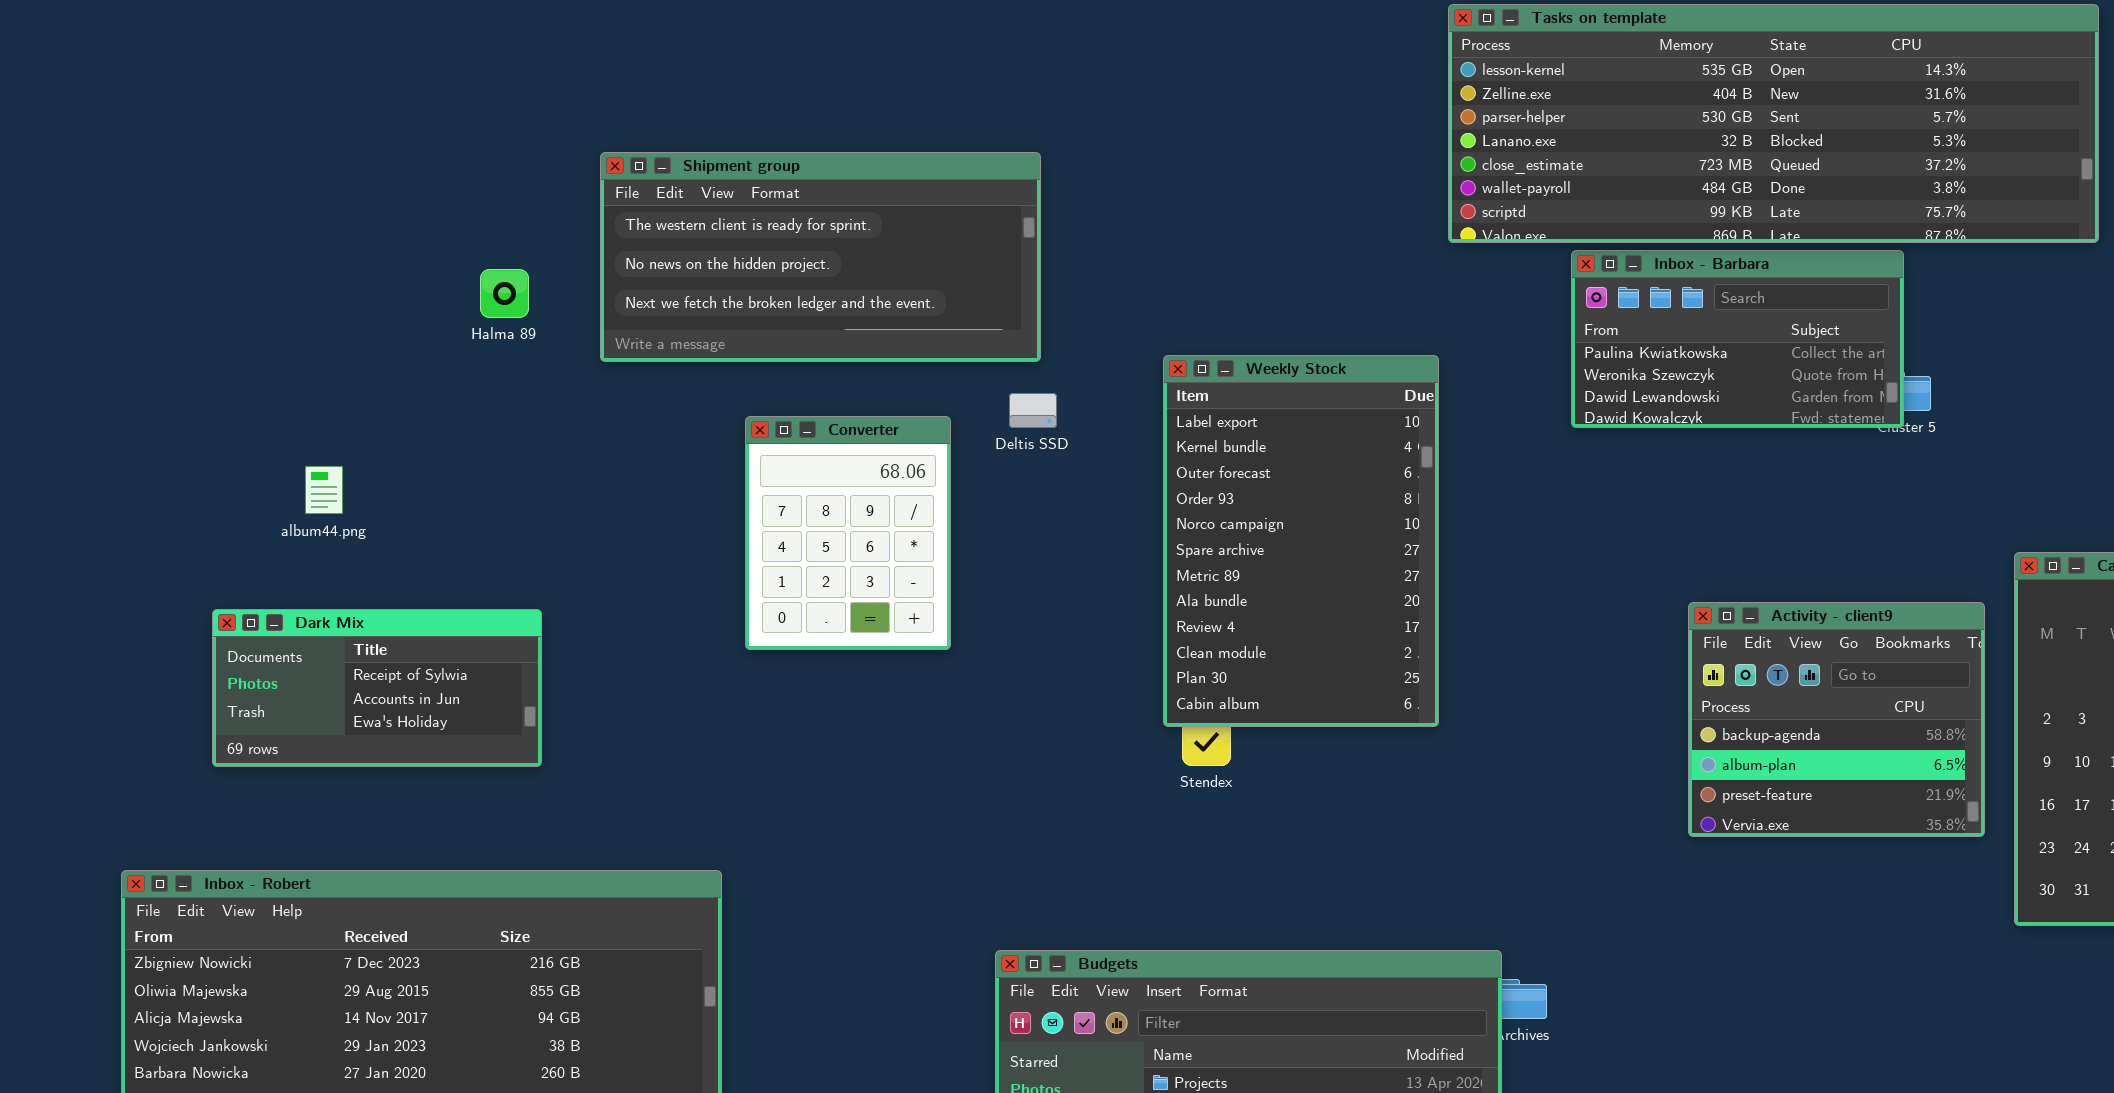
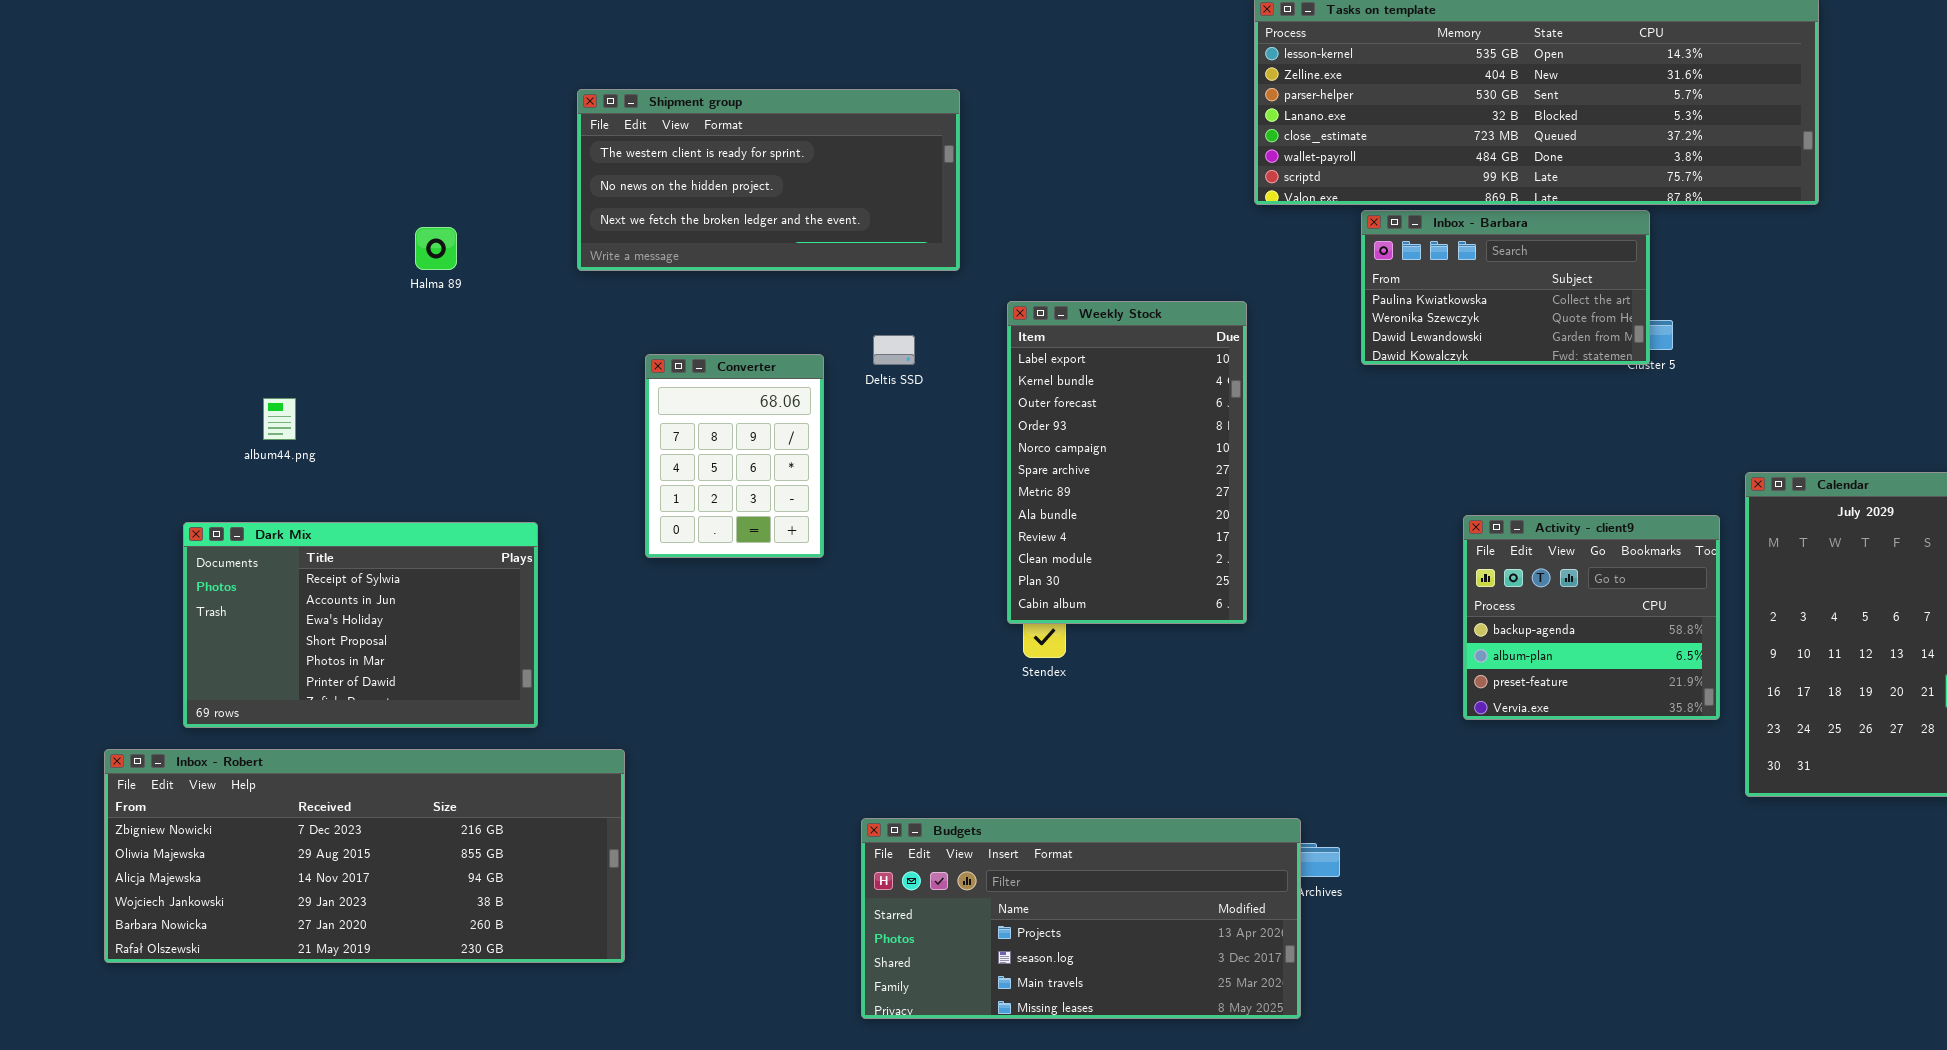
Shipment group: [600,152,1041,362] -> [577,89,960,271], moved
Dark Mix: [212,609,542,767] -> [183,522,538,728], resized

